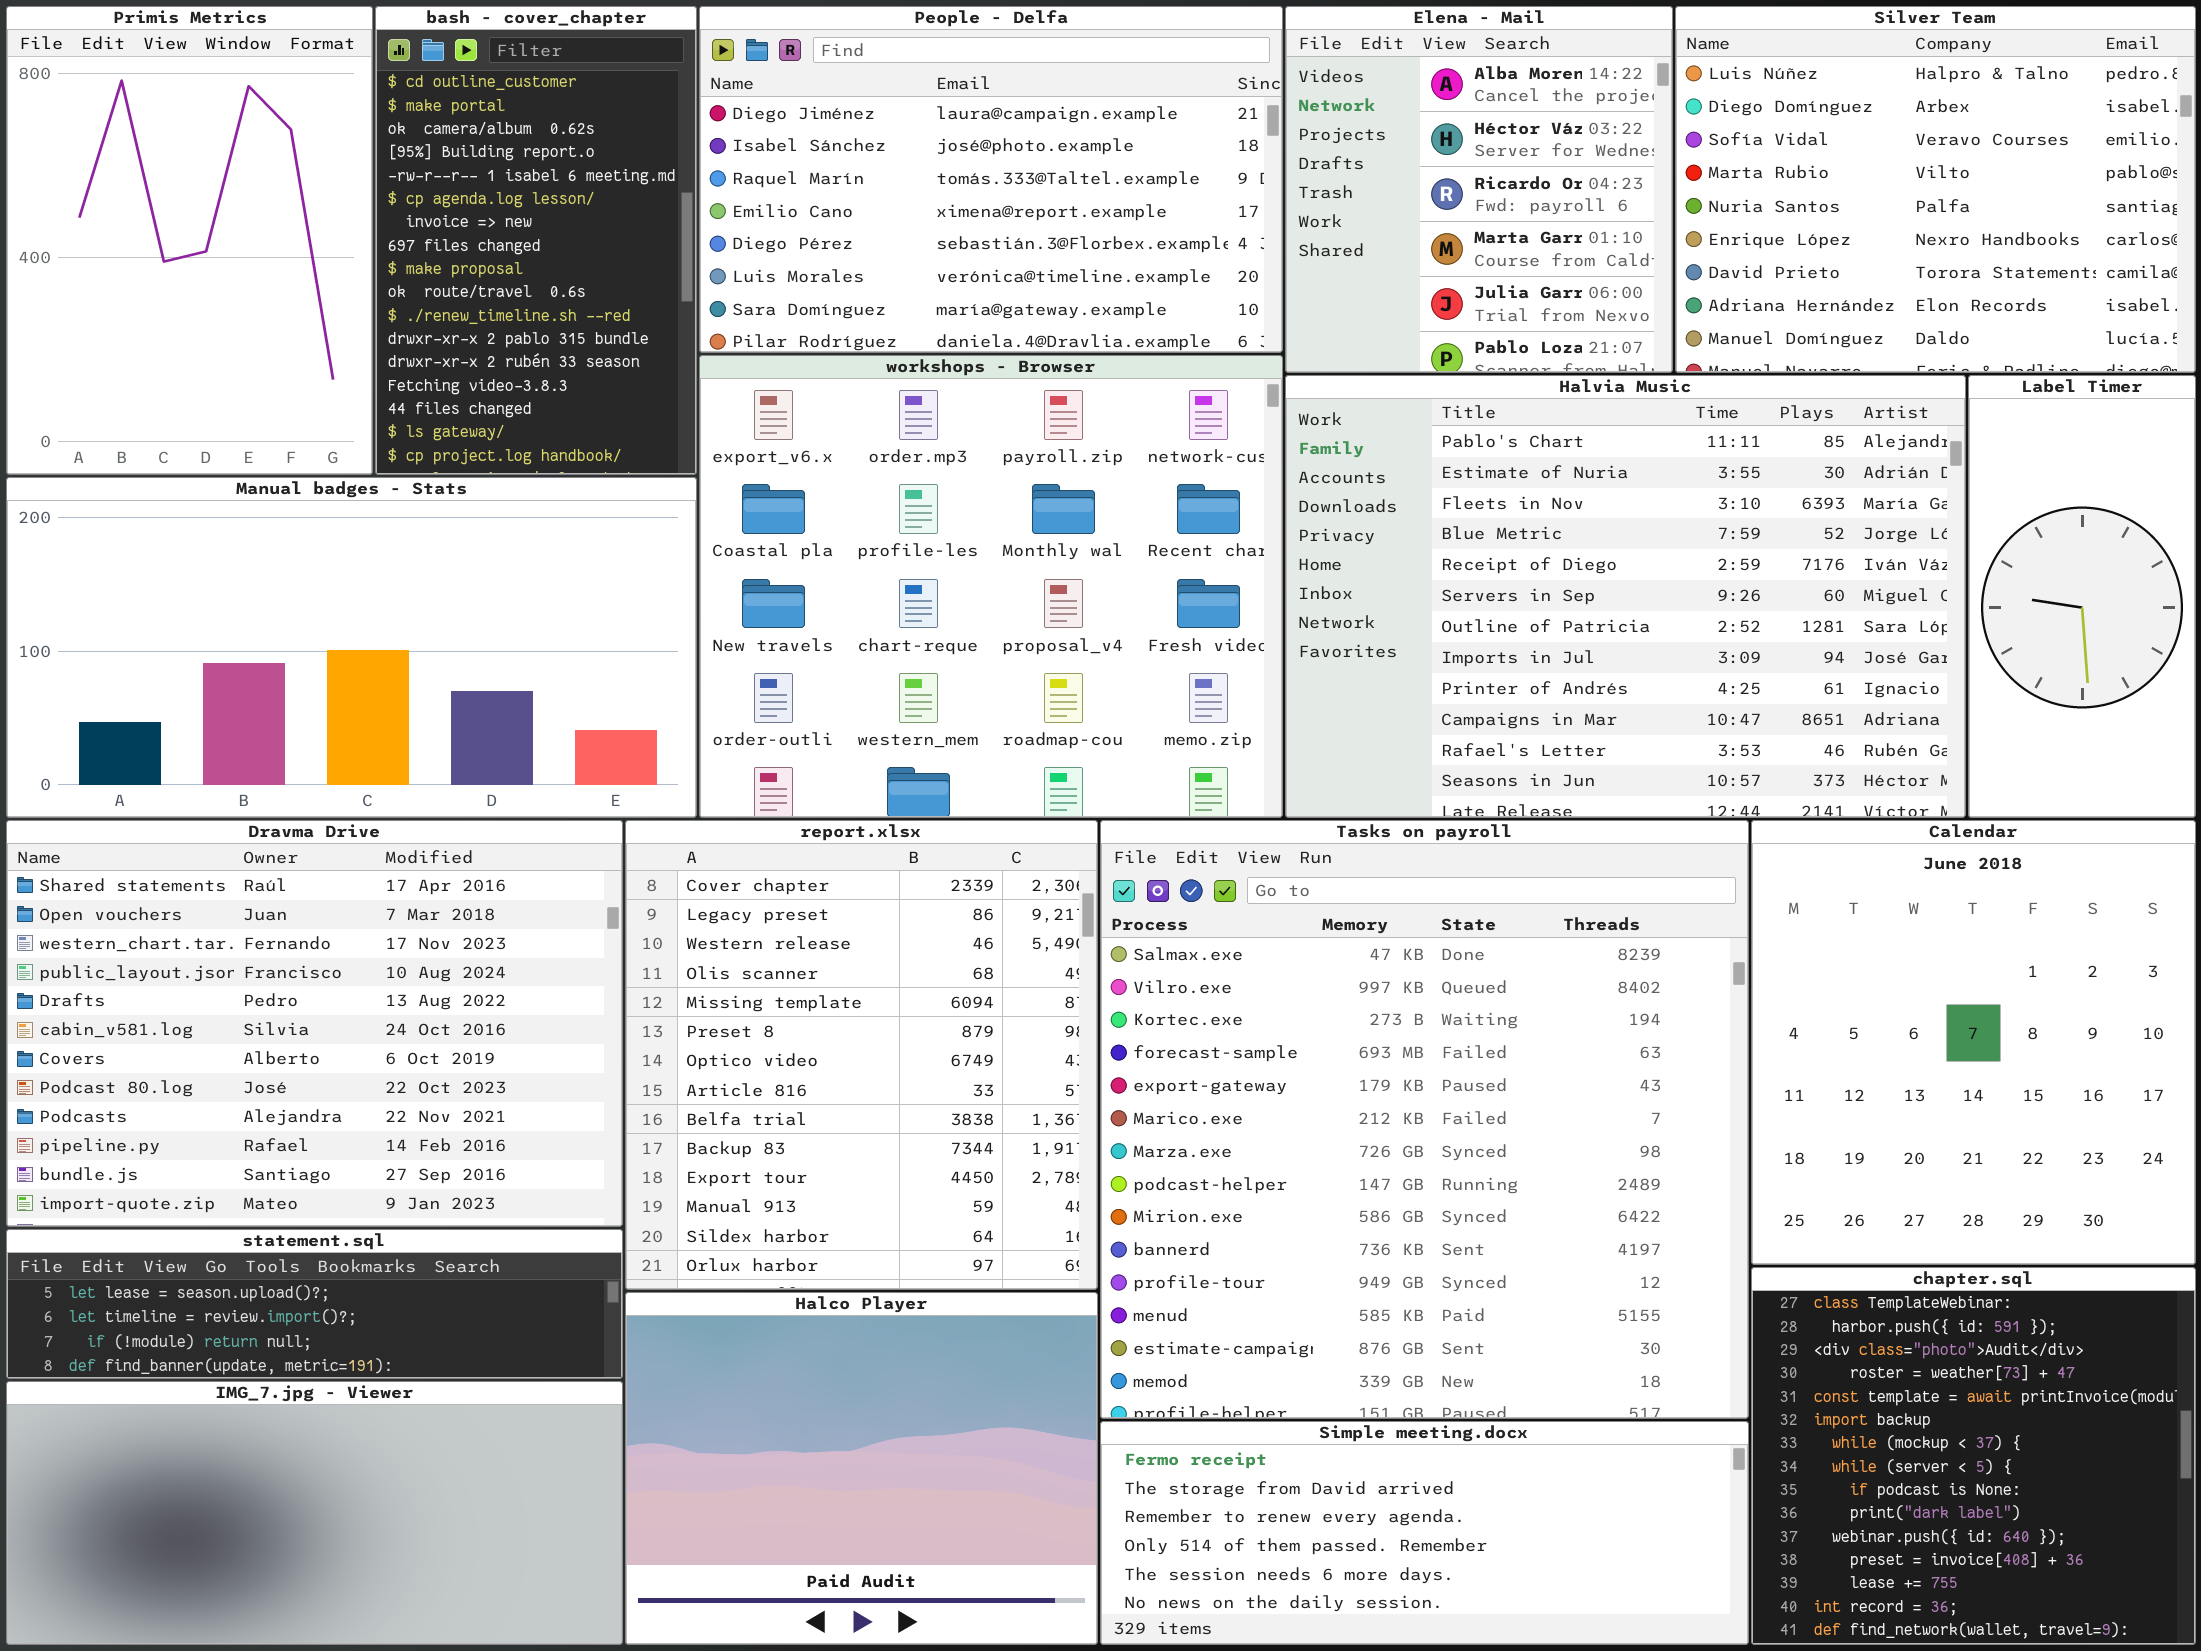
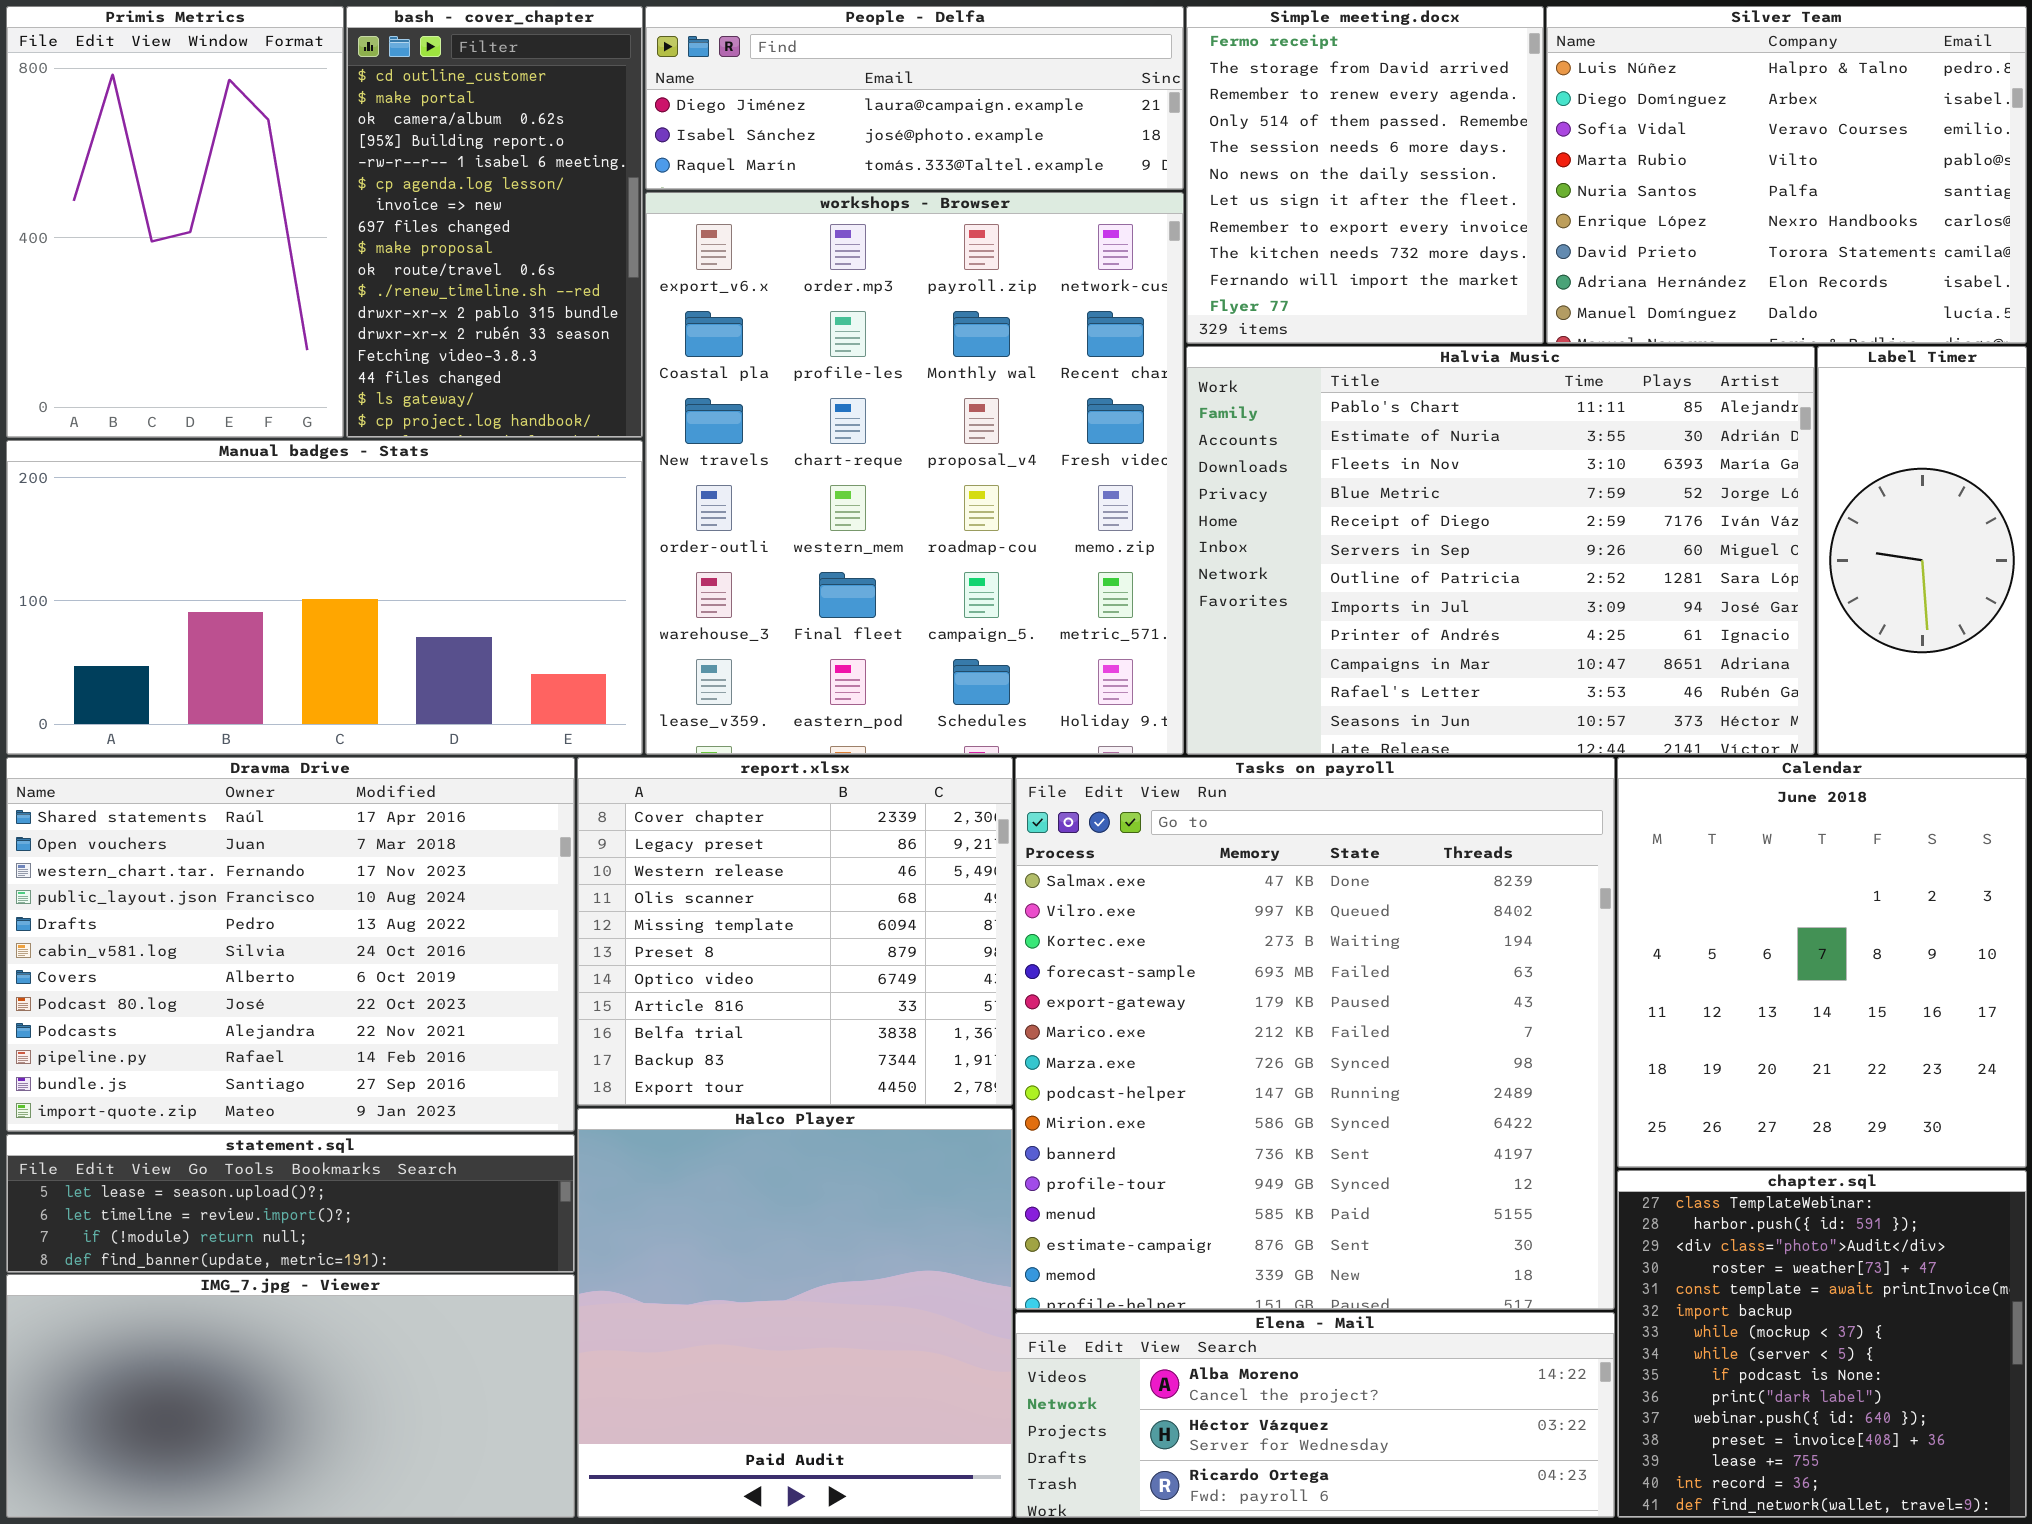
People - Delfa: [699,6,1283,353] -> [645,6,1184,190], resized
Elena - Mail: [1285,6,1673,373] -> [1015,1312,1615,1518], moved, resized
workshops - Browser: [699,355,1283,818] -> [645,192,1184,755], resized
report.xlsx: [625,820,1098,1290] -> [577,757,1013,1106], resized
Halco Player: [625,1292,1098,1645] -> [577,1108,1013,1518], resized
Simple meeting.docx: [1100,1421,1749,1645] -> [1186,6,1544,344], moved, resized

